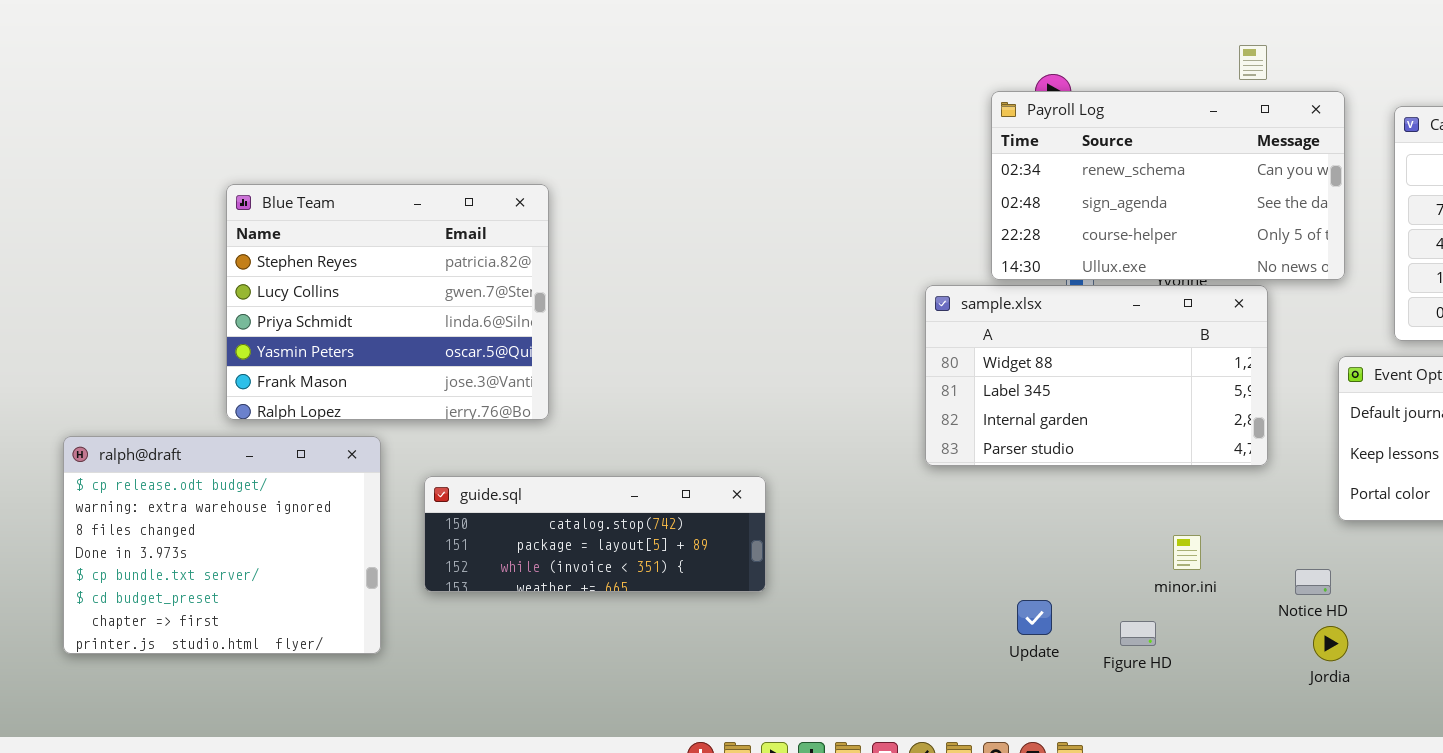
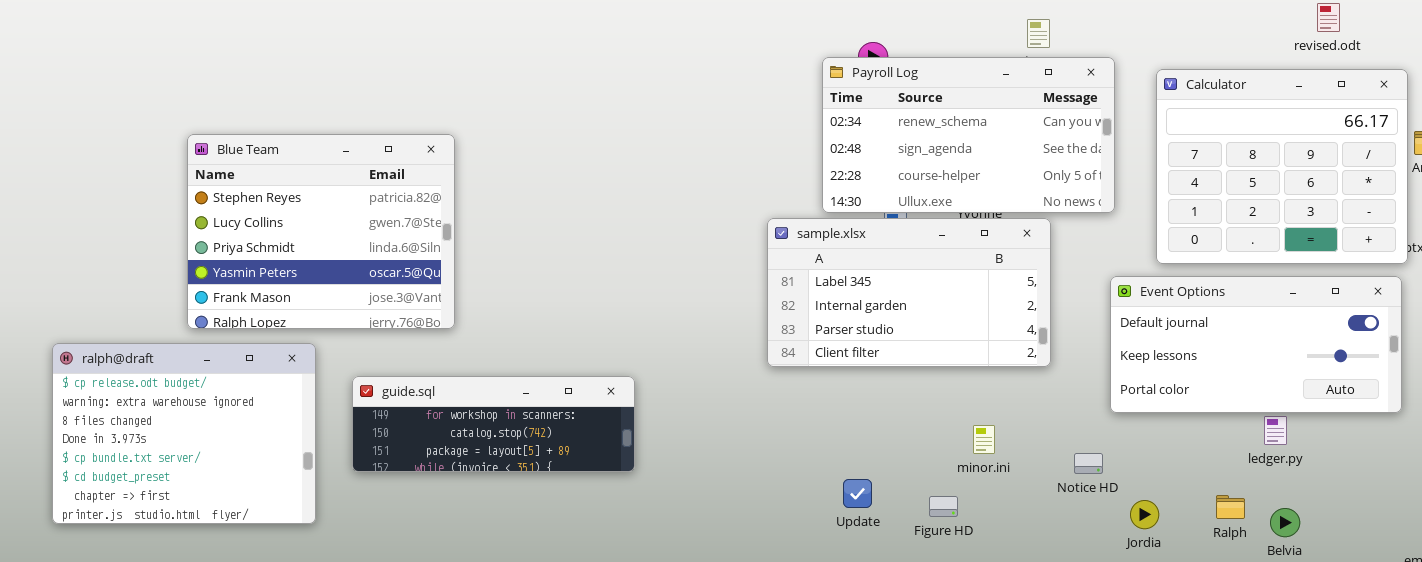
sample.xlsx: [925,285,1268,466] -> [767,218,1051,367], scrolled down 1 row
guide.sql: [424,476,766,592] -> [352,376,635,472], scrolled up 1 row
Jordia: [1313,626,1348,661] -> [1130,500,1159,529], moved

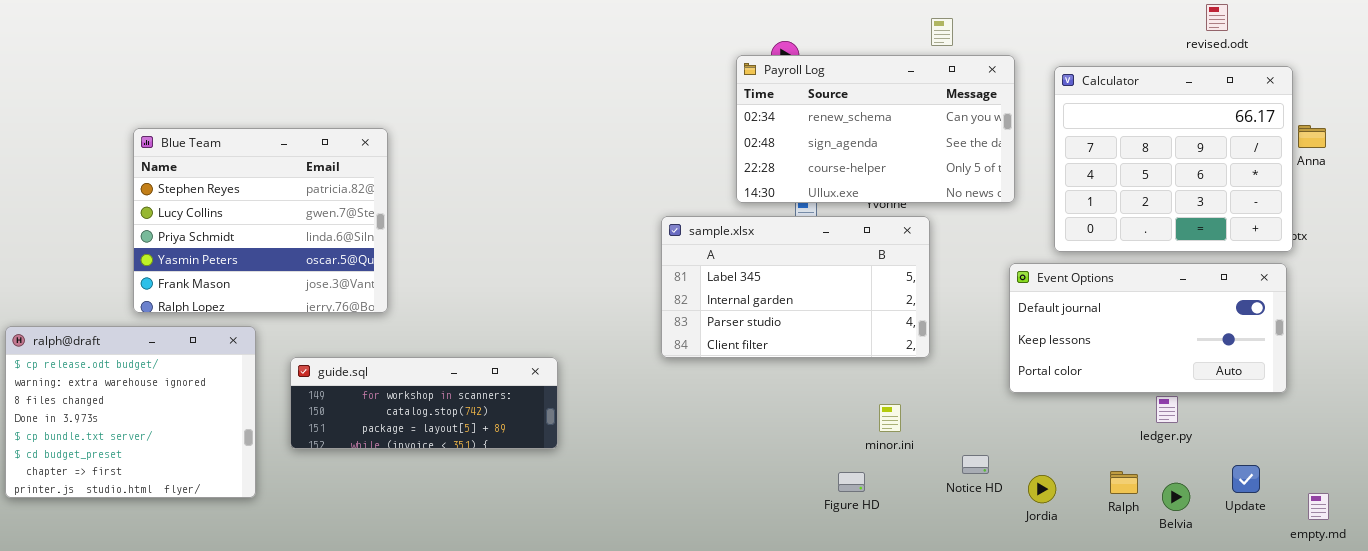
sample.xlsx: [767,218,1051,367] -> [661,216,930,358], moved
Notice HD: [1074,453,1103,474] -> [962,455,989,474], moved
Update: [843,479,872,508] -> [1232,465,1260,493], moved

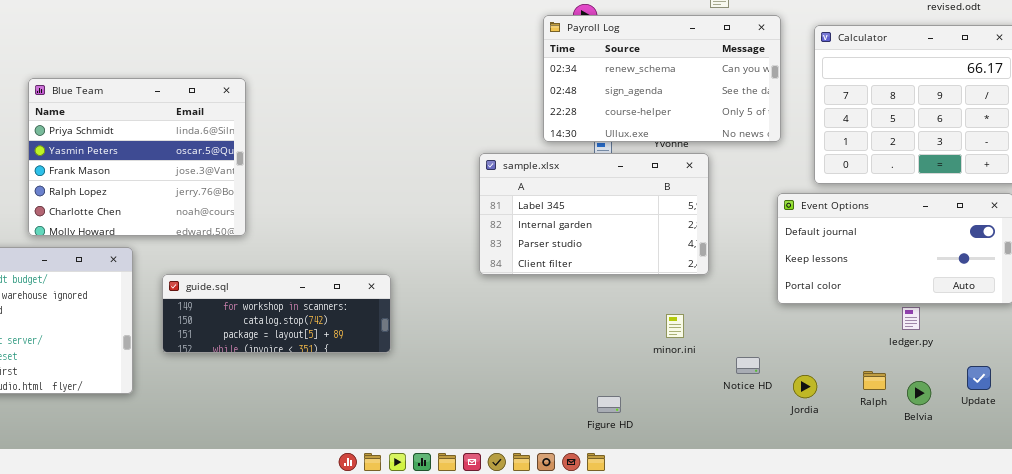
Blue Team: [133,128,388,313] -> [28,78,246,236], scrolled down 2 rows
Figure HD: [838,472,865,492] -> [597,396,621,413], moved

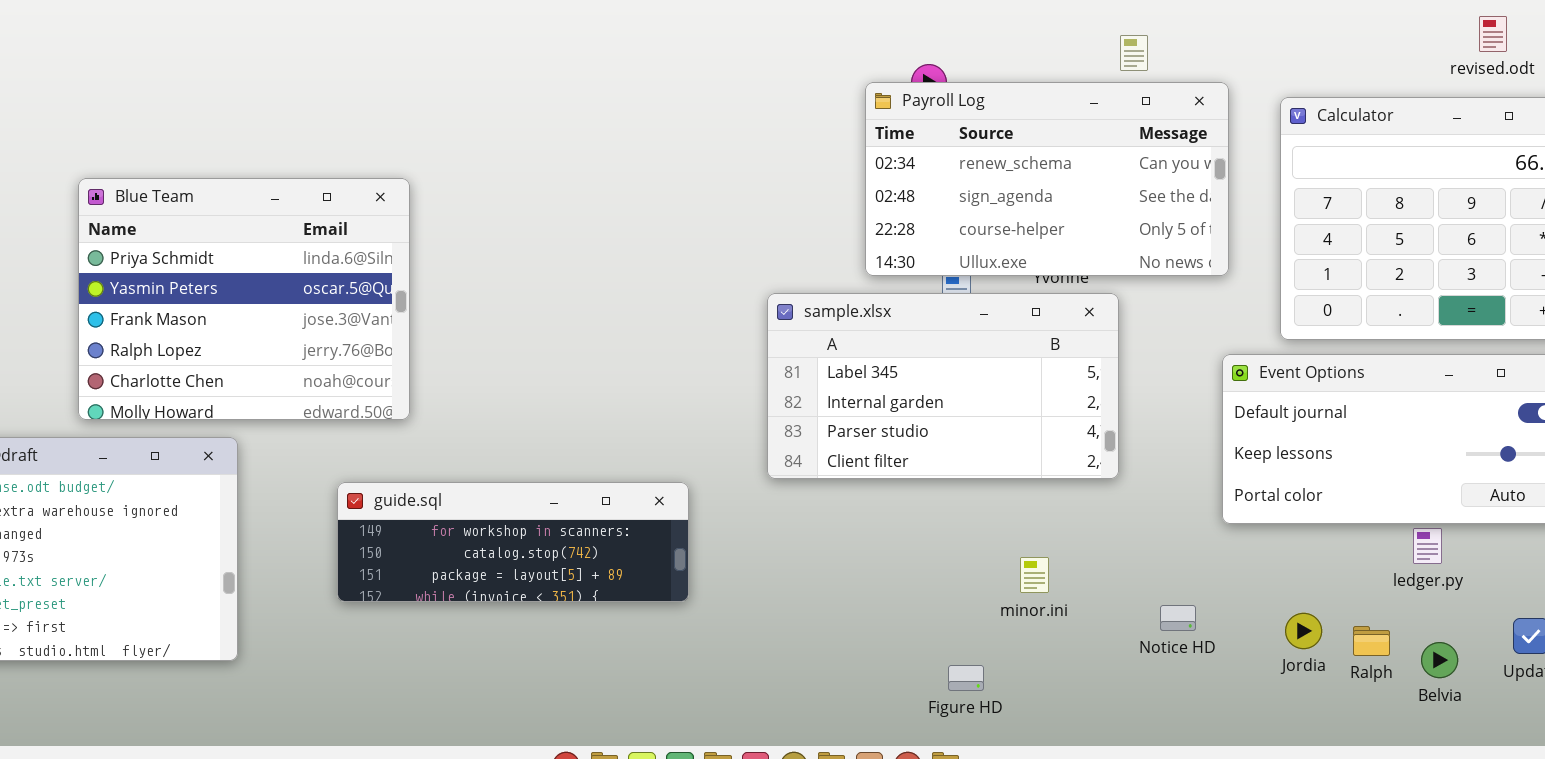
guide.sql: [162,274,391,353] -> [337,482,689,602], moved
minor.ini: [666,314,684,338] -> [1020,557,1049,593], moved
Jordia: [793,375,817,398] -> [1285,613,1322,649], moved

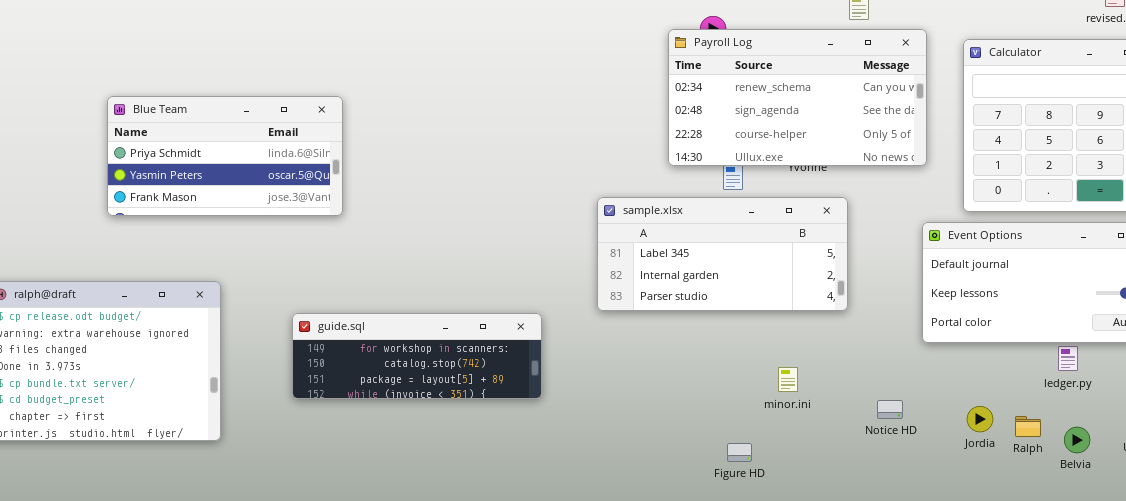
Blue Team: [78,178,410,420] -> [107,96,343,216], resized
sample.xlsx: [767,293,1119,479] -> [597,197,848,311], resized

